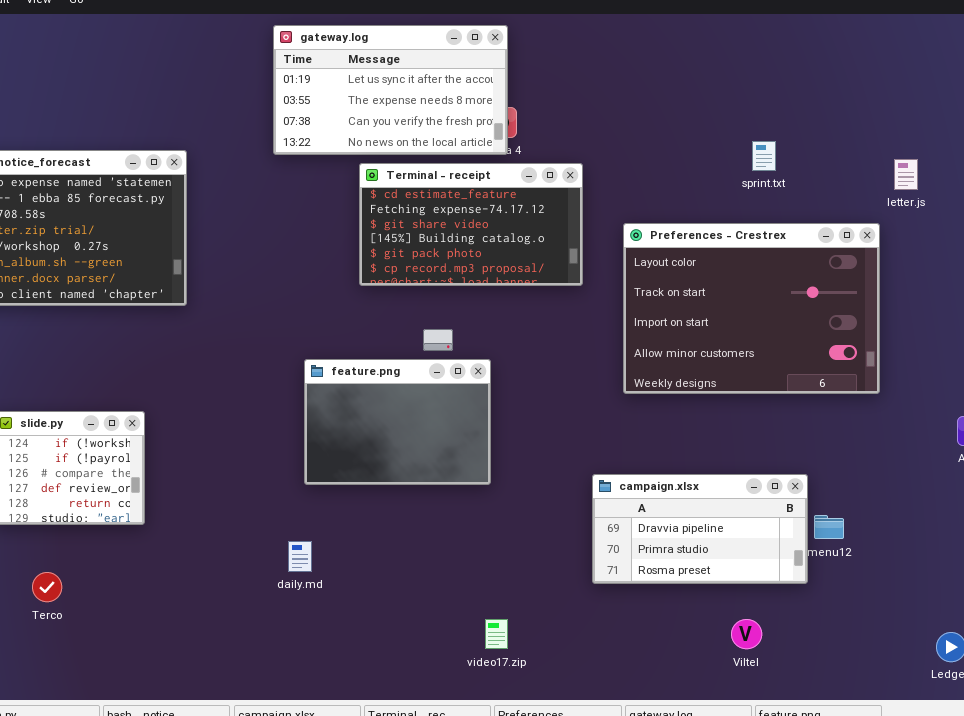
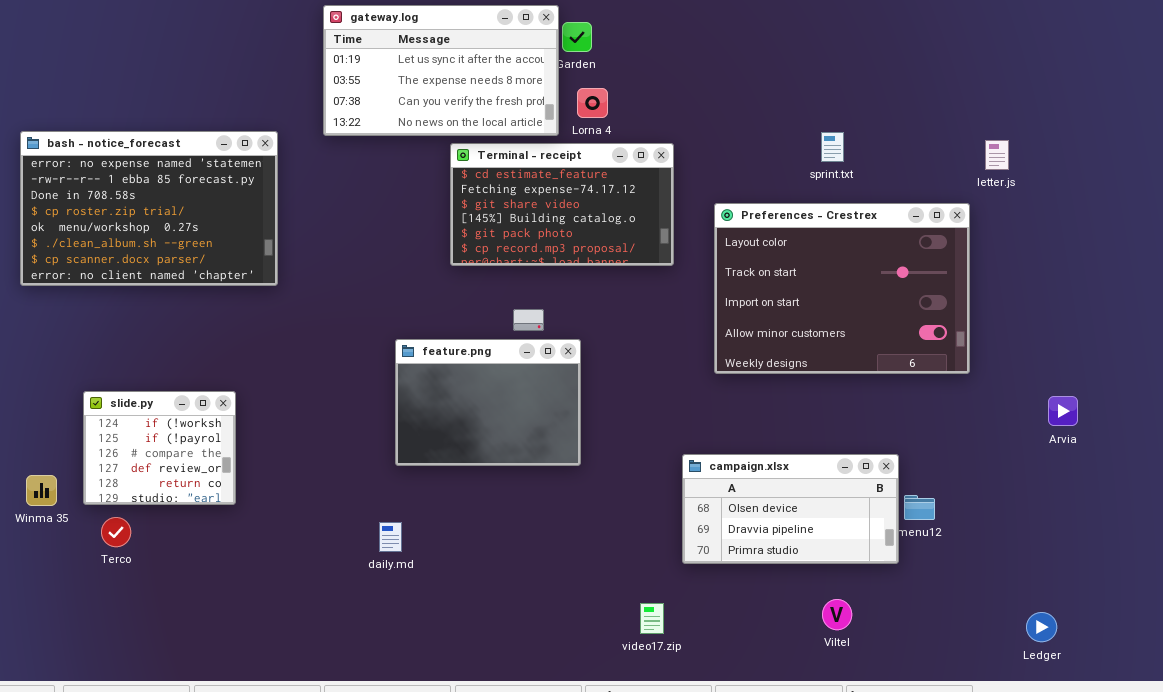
gateway.log: [273,25,508,155] -> [323,5,559,136], moved
sprint.txt: [752,141,776,171] -> [821,132,844,162], moved
campaign.xlsx: [592,474,808,584] -> [682,454,899,564], scrolled up 1 row
Terco: [32,572,62,602] -> [101,517,131,547], moved
video17.zip: [485,619,508,649] -> [640,603,664,634], moved

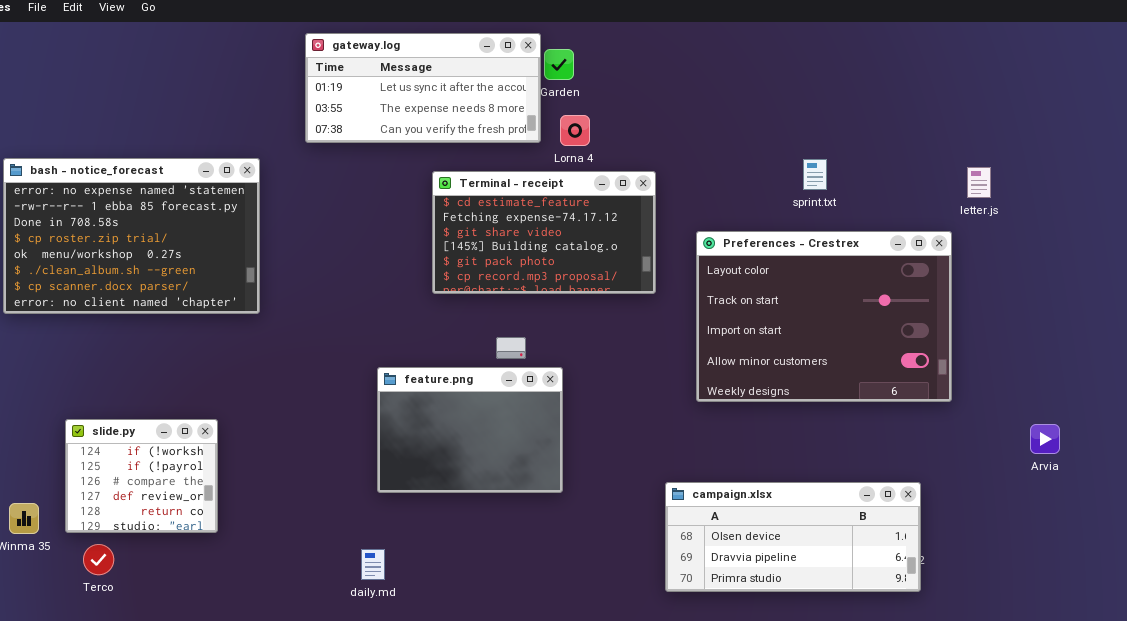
gateway.log: [323,5,559,136] -> [305,33,541,143], resized
campaign.xlsx: [682,454,899,564] -> [665,482,921,592], resized

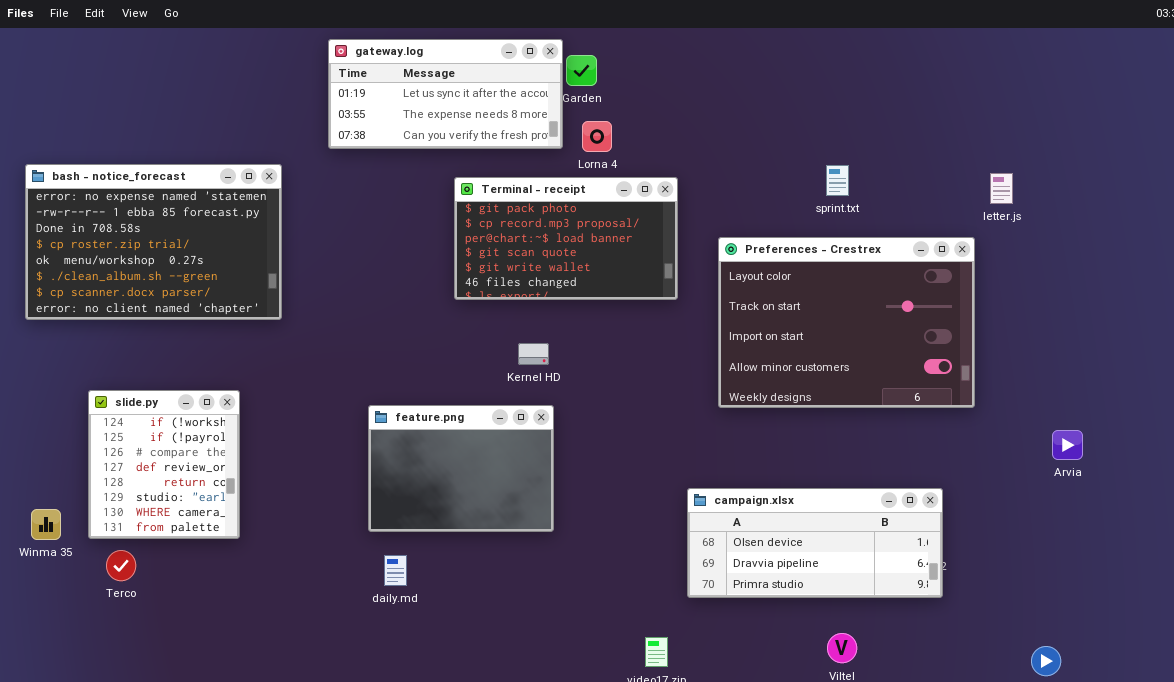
Terminal - receipt: [432,171,656,294] -> [454,177,678,300], scrolled down 4 rows
feature.png: [377,367,563,493] -> [368,405,554,532], moved
slide.py: [65,419,218,533] -> [88,390,240,539], resized

